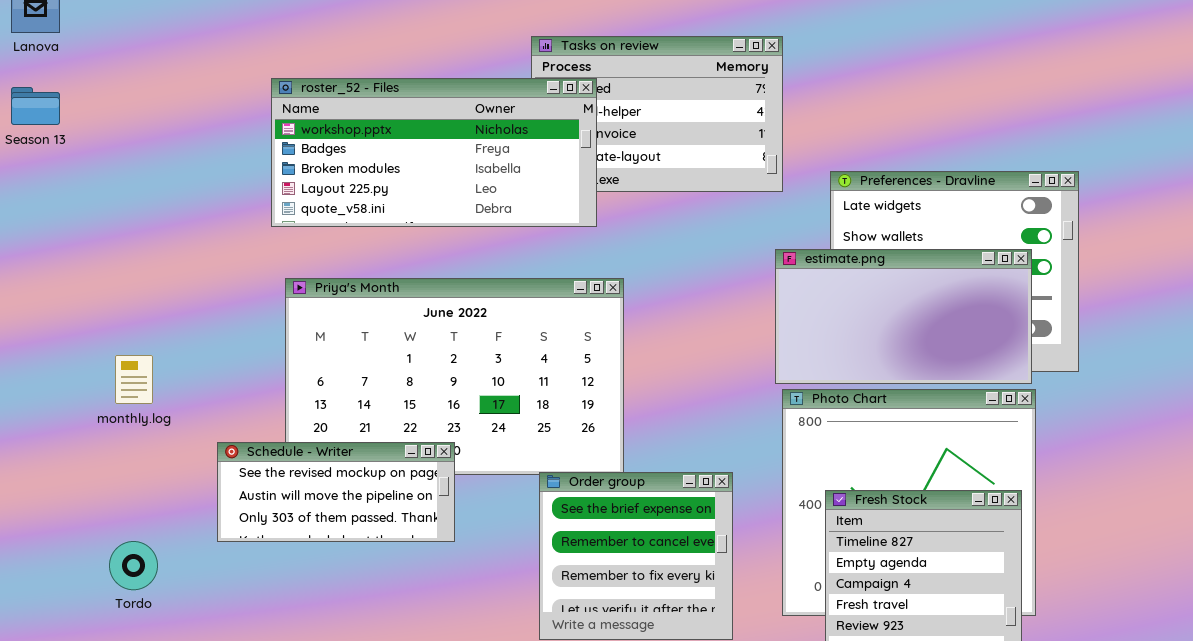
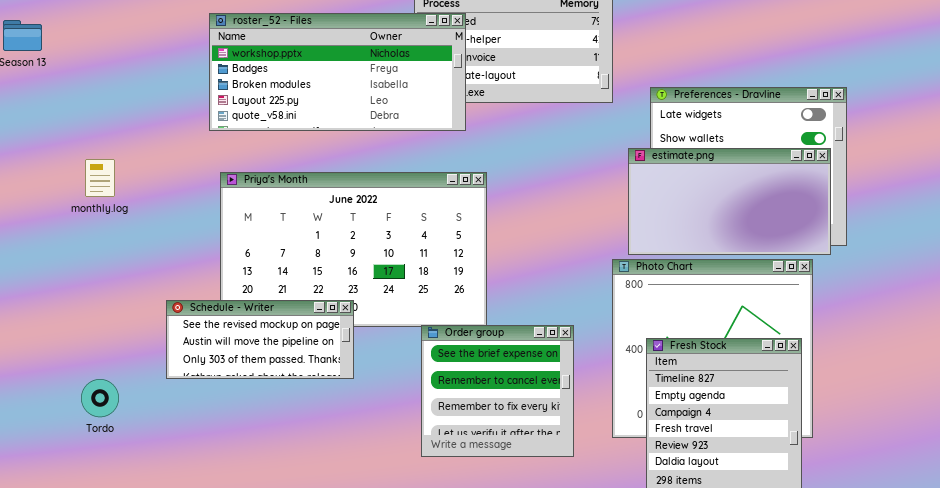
estimate.png: [775,249,1032,384] -> [628,148,831,255], moved
monthly.log: [115,355,153,404] -> [85,159,115,197], moved

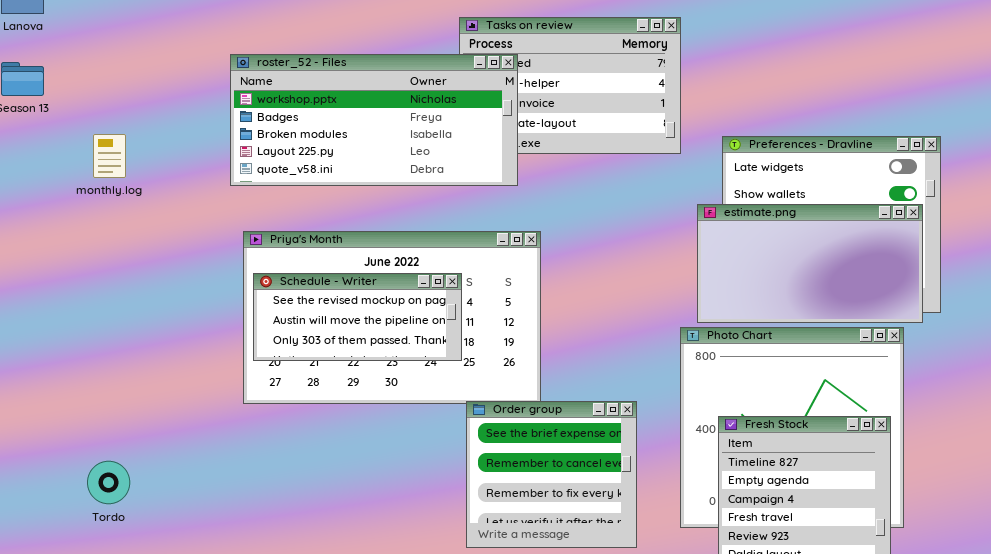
monthly.log: [85,159,115,197] -> [93,134,126,178], moved
Schedule - Writer: [166,300,354,379] -> [253,273,462,361], moved

